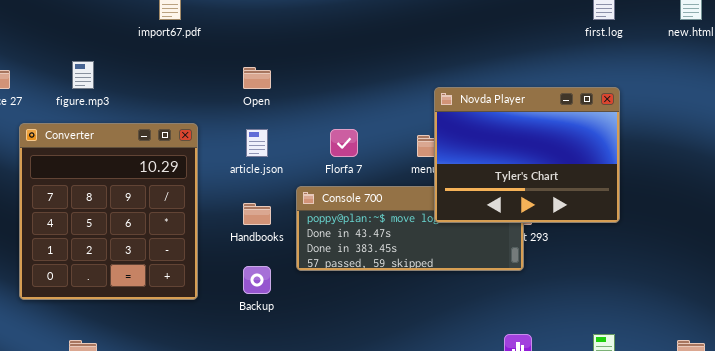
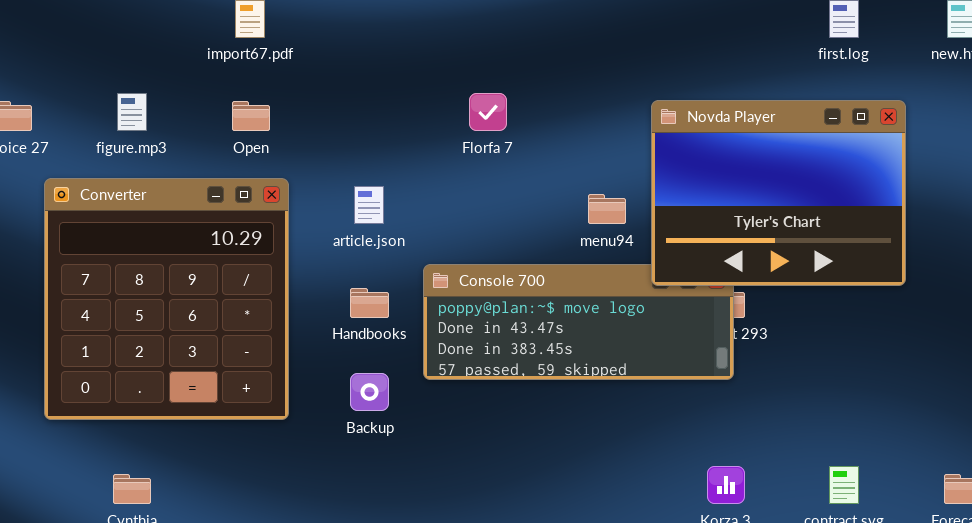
Open: [243,67,271,89] -> [232,101,270,131], moved
Novda Player: [434,87,620,223] -> [651,100,906,286], moved
Florfa 7: [330,129,358,157] -> [469,93,507,131], moved

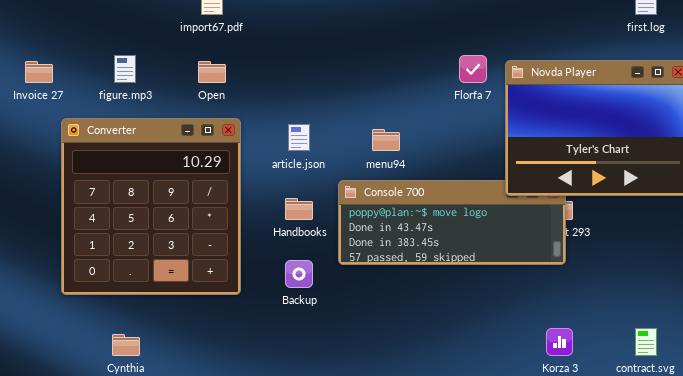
Florfa 7: [469,93,507,131] -> [459,55,487,83], moved
menu94: [588,194,626,224] -> [372,129,400,151], moved

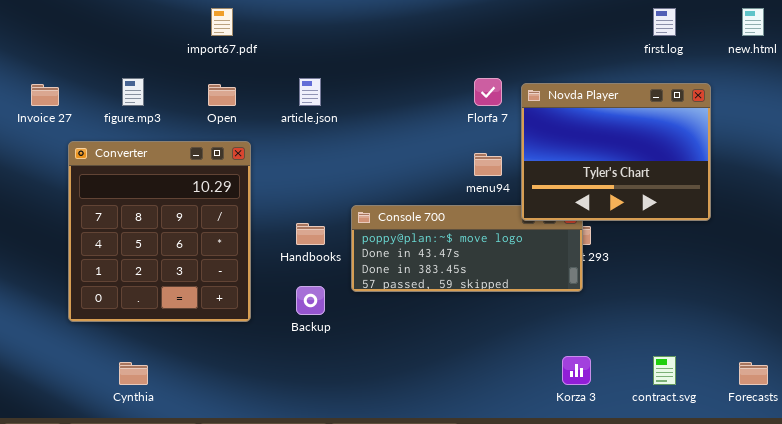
article.json: [288,124,310,151] -> [299,78,321,106], moved
menu94: [372,129,400,151] -> [474,153,502,176], moved

